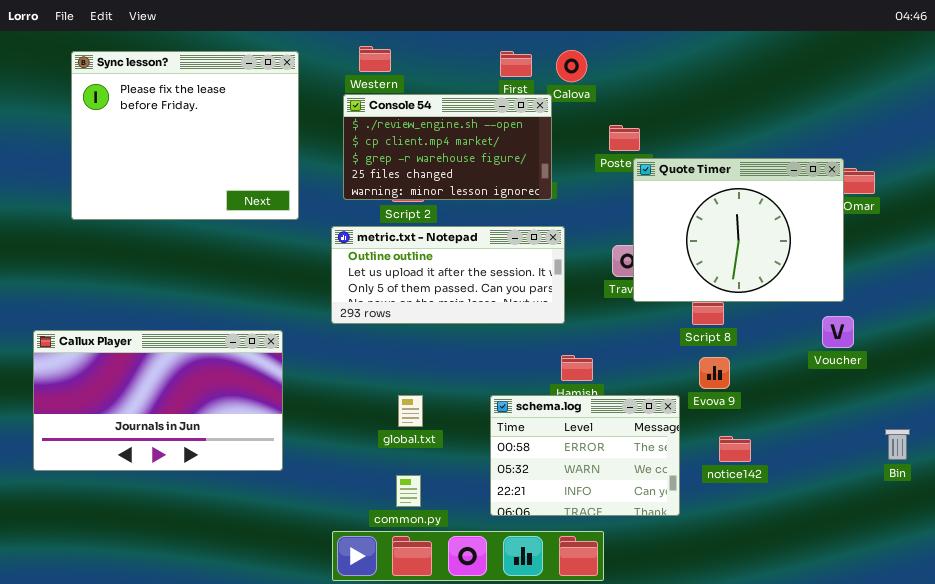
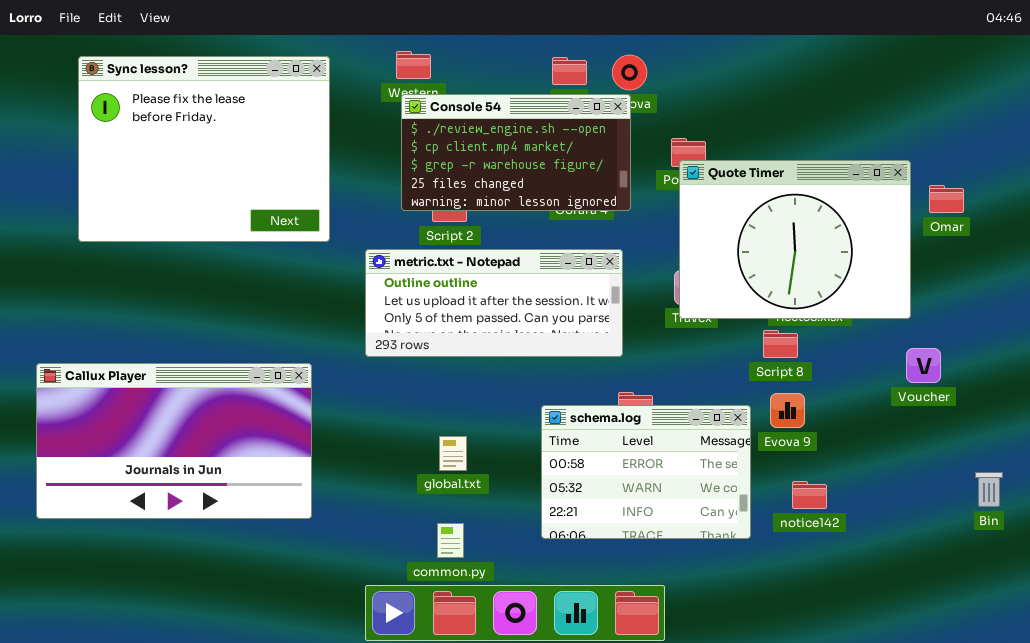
Console 54: [343,94,552,200] -> [401,94,631,211], moved
Quote Timer: [633,158,844,302] -> [679,160,911,319], moved
schema.log: [490,395,680,516] -> [541,405,751,539], moved

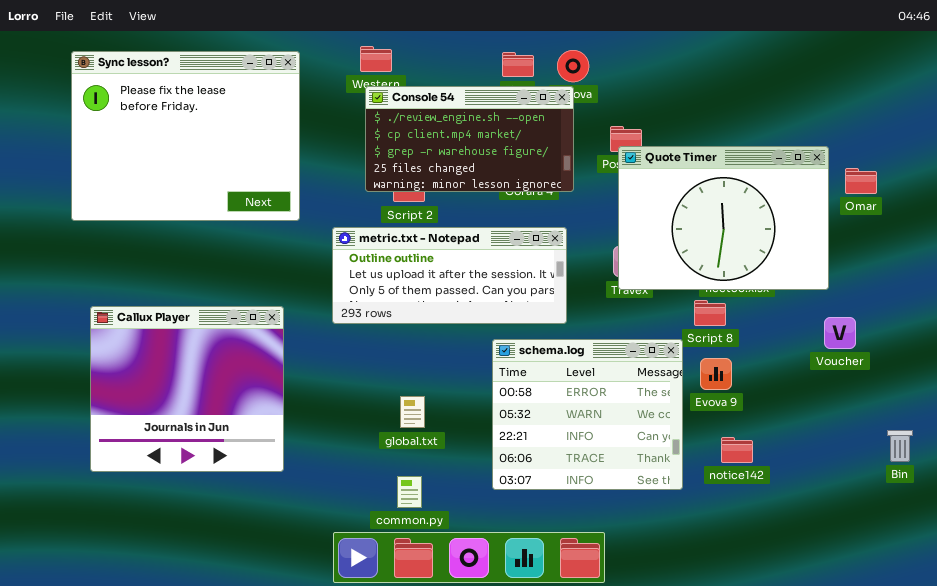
Callux Player: [36,363,312,519] -> [90,306,284,472], resized
schema.log: [541,405,751,539] -> [492,339,683,490], resized

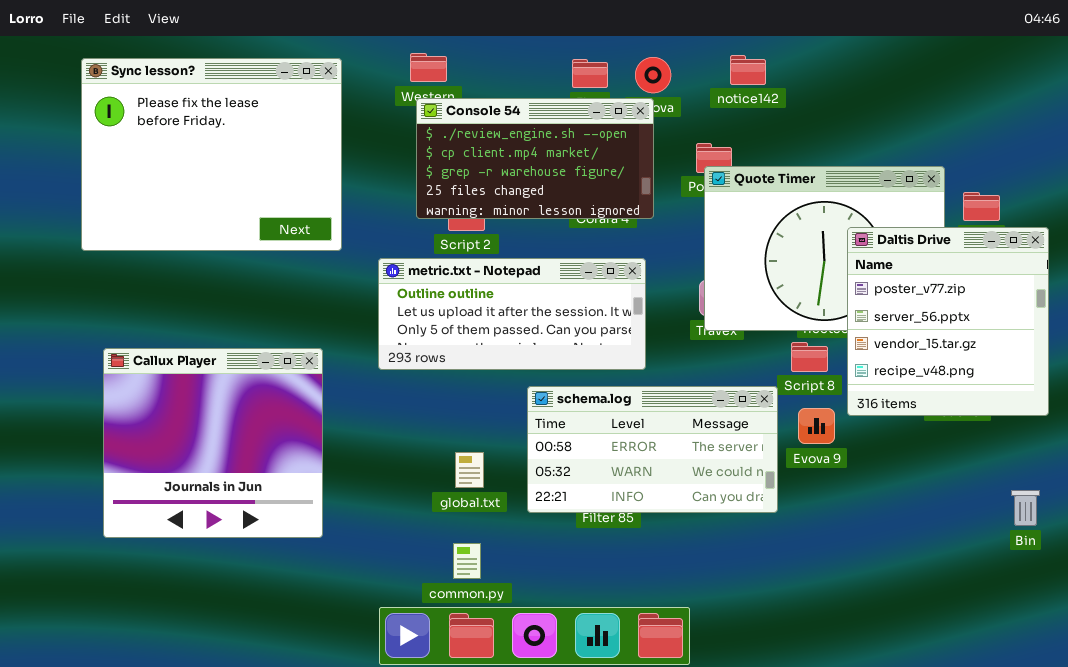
Daltis Drive: none -> [847,227,1049,416], opened
schema.log: [492,339,683,490] -> [527,386,778,513], resized
notice142: [721,437,753,463] -> [730,55,766,85], moved

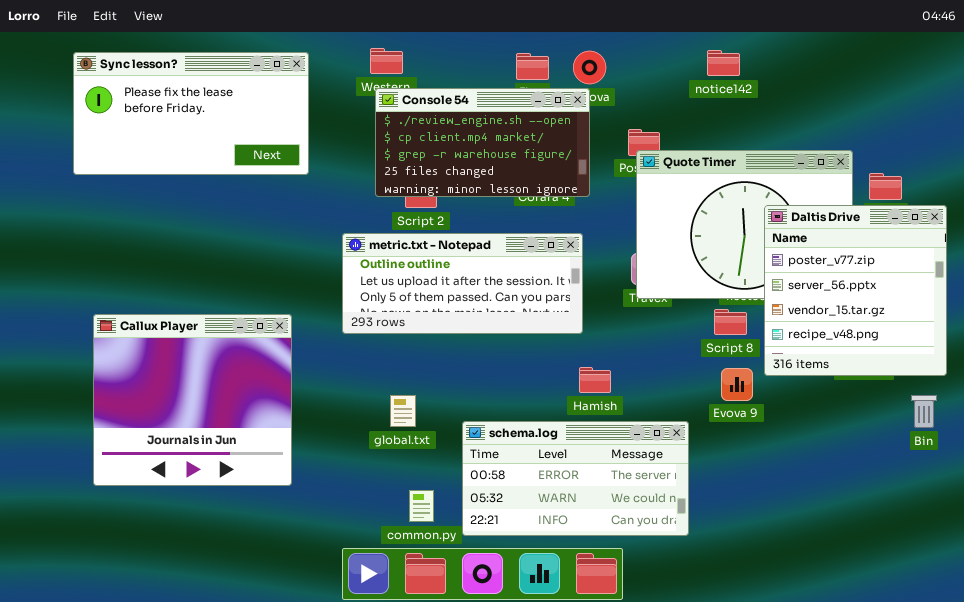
notice142: [730,55,766,85] -> [707,50,740,76], moved
Sync lesson?: [81,58,342,251] -> [73,52,309,175], resized
schema.log: [527,386,778,513] -> [462,421,689,536], moved
global.txt: [455,452,484,488] -> [390,395,416,427], moved
Bin: [1011,490,1040,526] -> [911,395,937,428], moved

